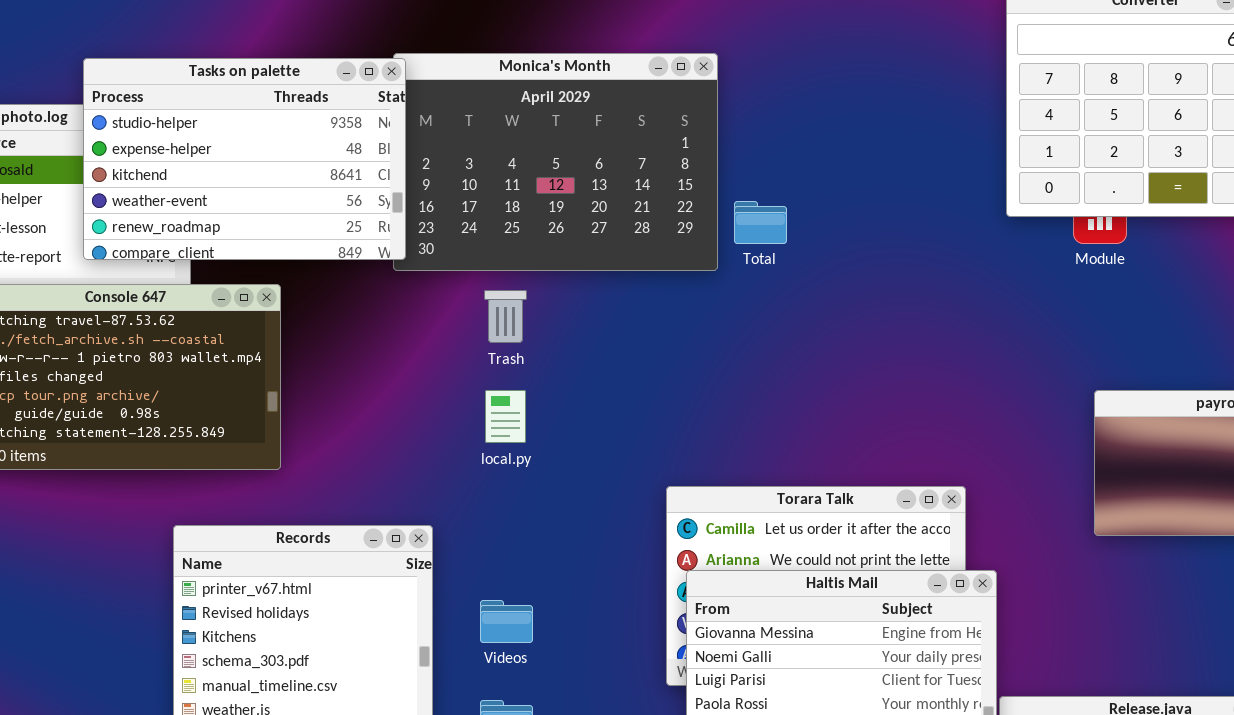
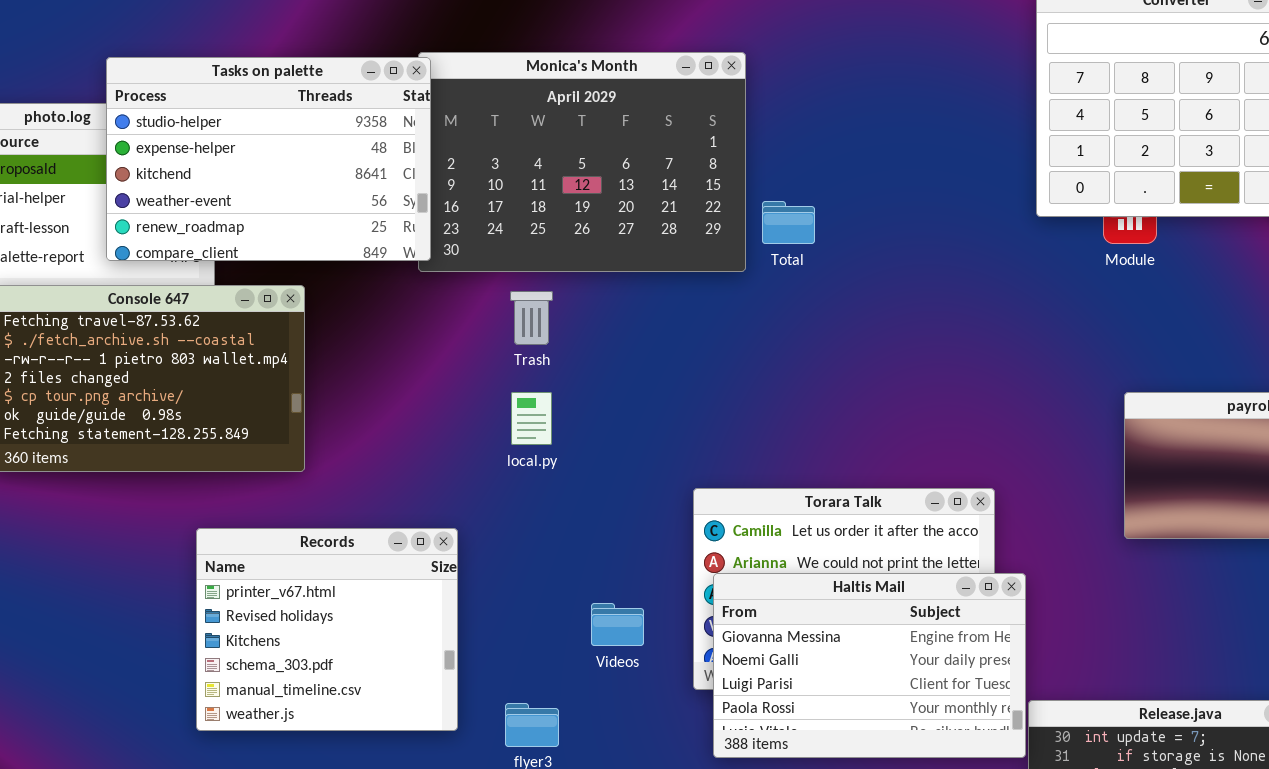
Videos: [480,600,533,643] -> [591,603,644,646], moved

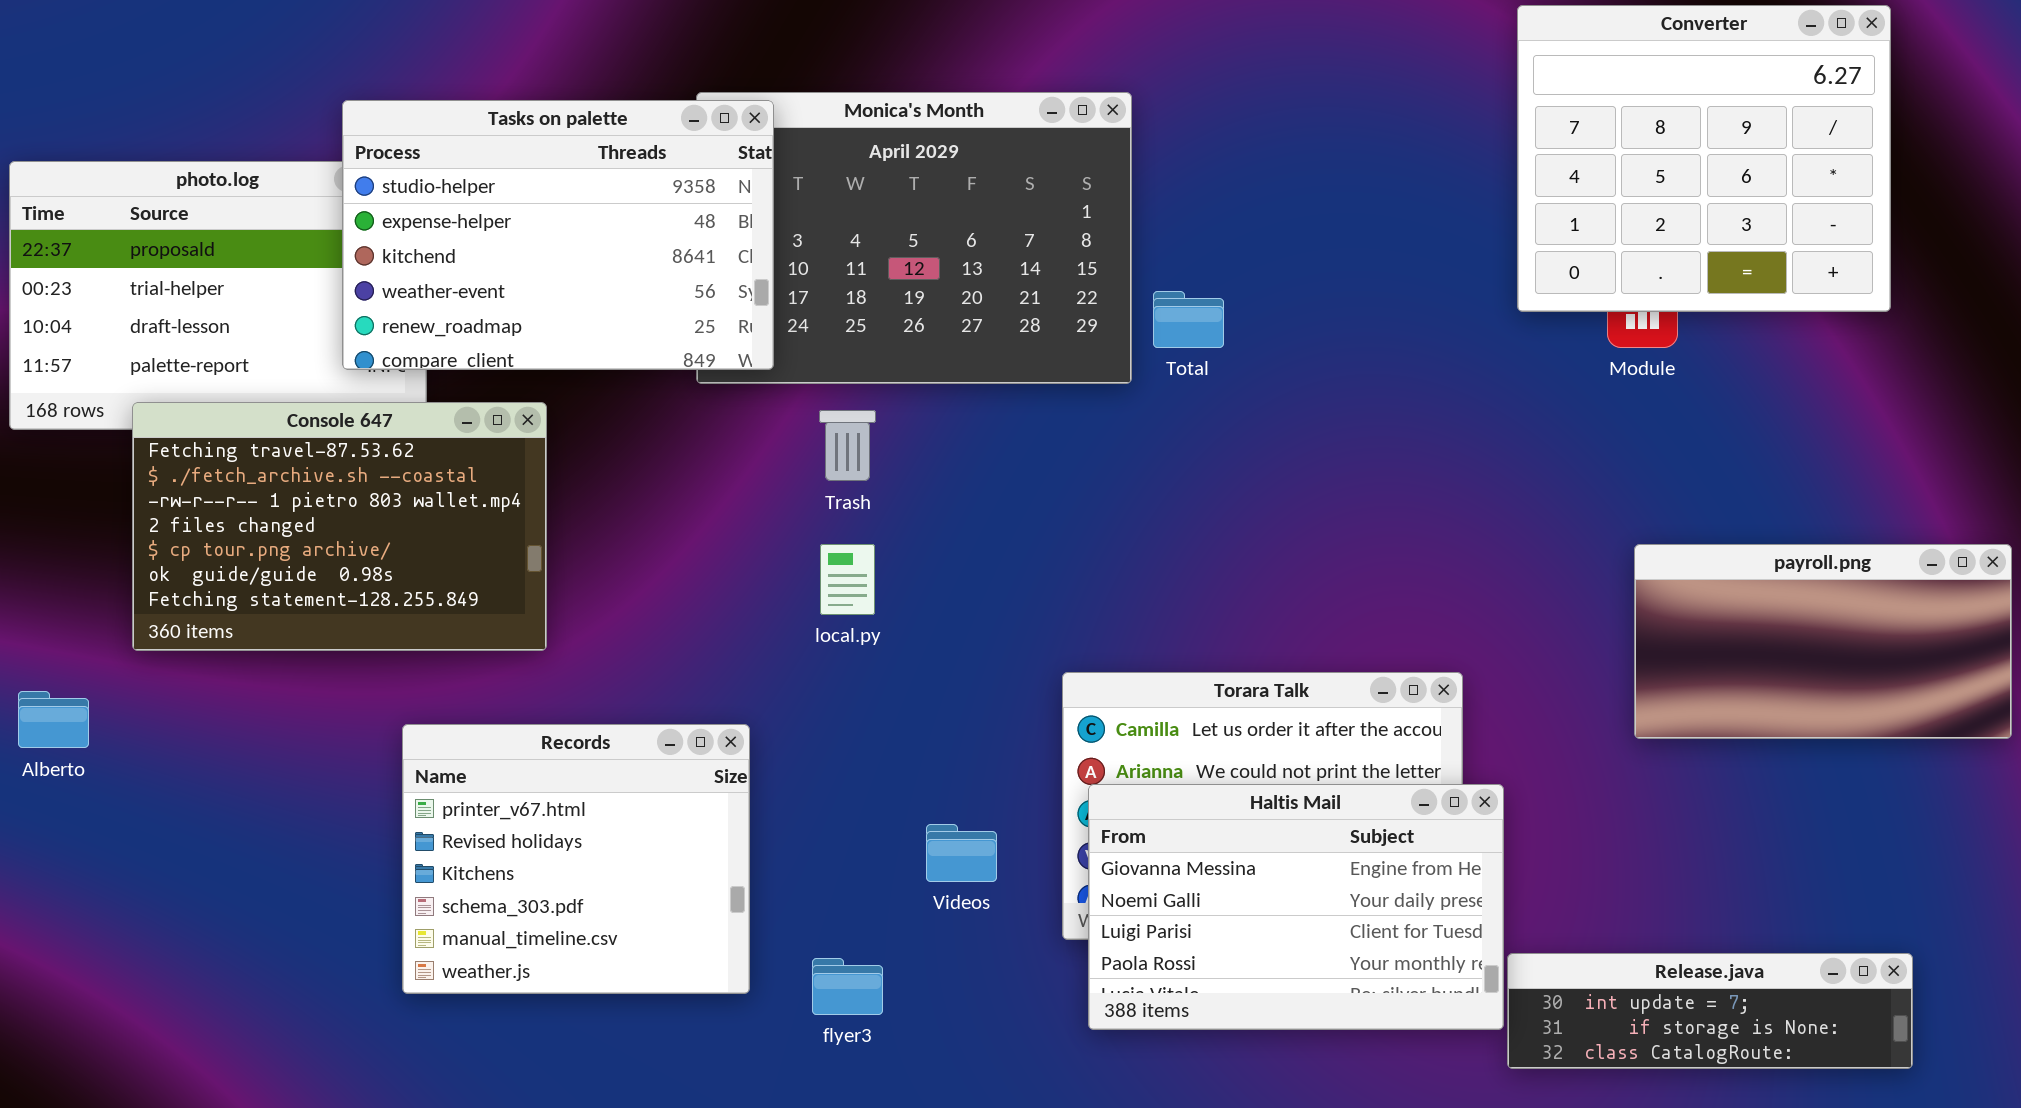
Tasks on palette: [106,57,431,261] -> [342,100,774,370], moved

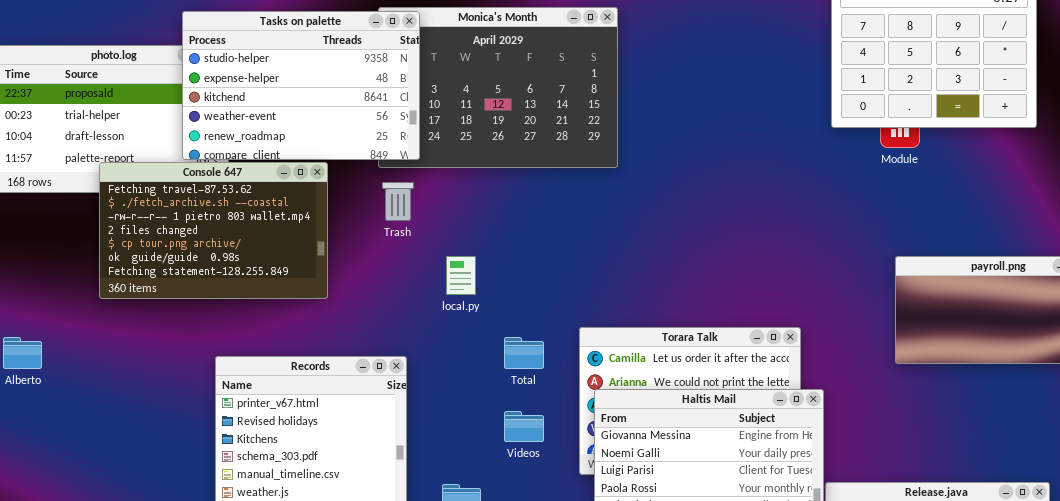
Total: [1153,291,1224,348] -> [504,337,544,369], moved
Console 647: [132,402,547,651] -> [99,162,328,299], moved
Trash: [819,410,876,481] -> [382,182,414,221], moved

